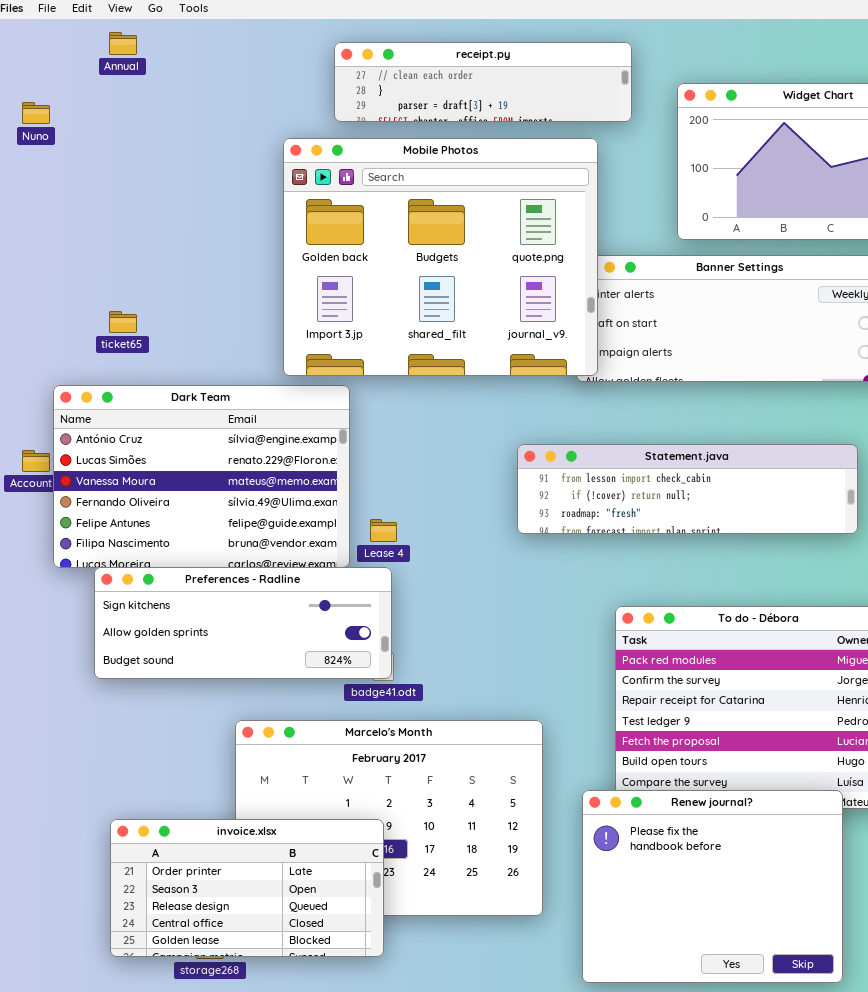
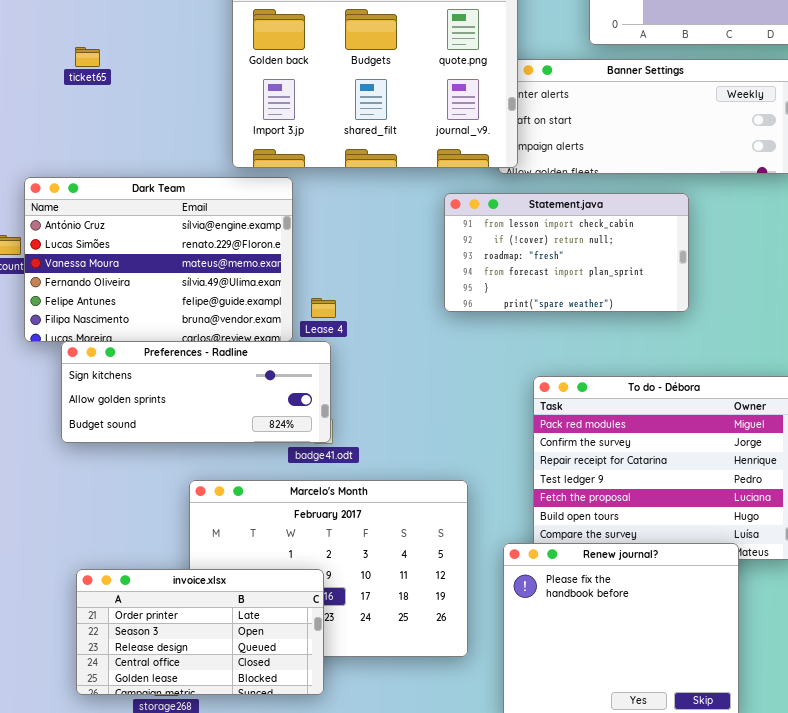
ticket65: [109,311,137,333] -> [75,47,100,67], moved
Statement.java: [517,444,858,534] -> [444,193,689,312], resized

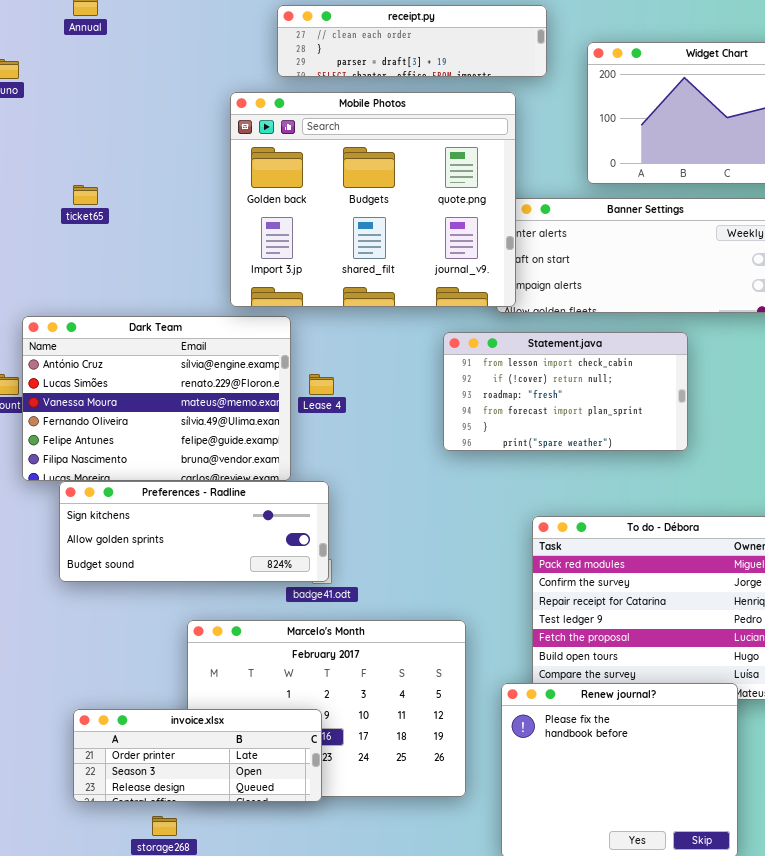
Lease 4: [311,298,336,318] -> [309,374,334,395], moved
invoice.xlsx: [76,569,324,695] -> [73,709,322,802], resized

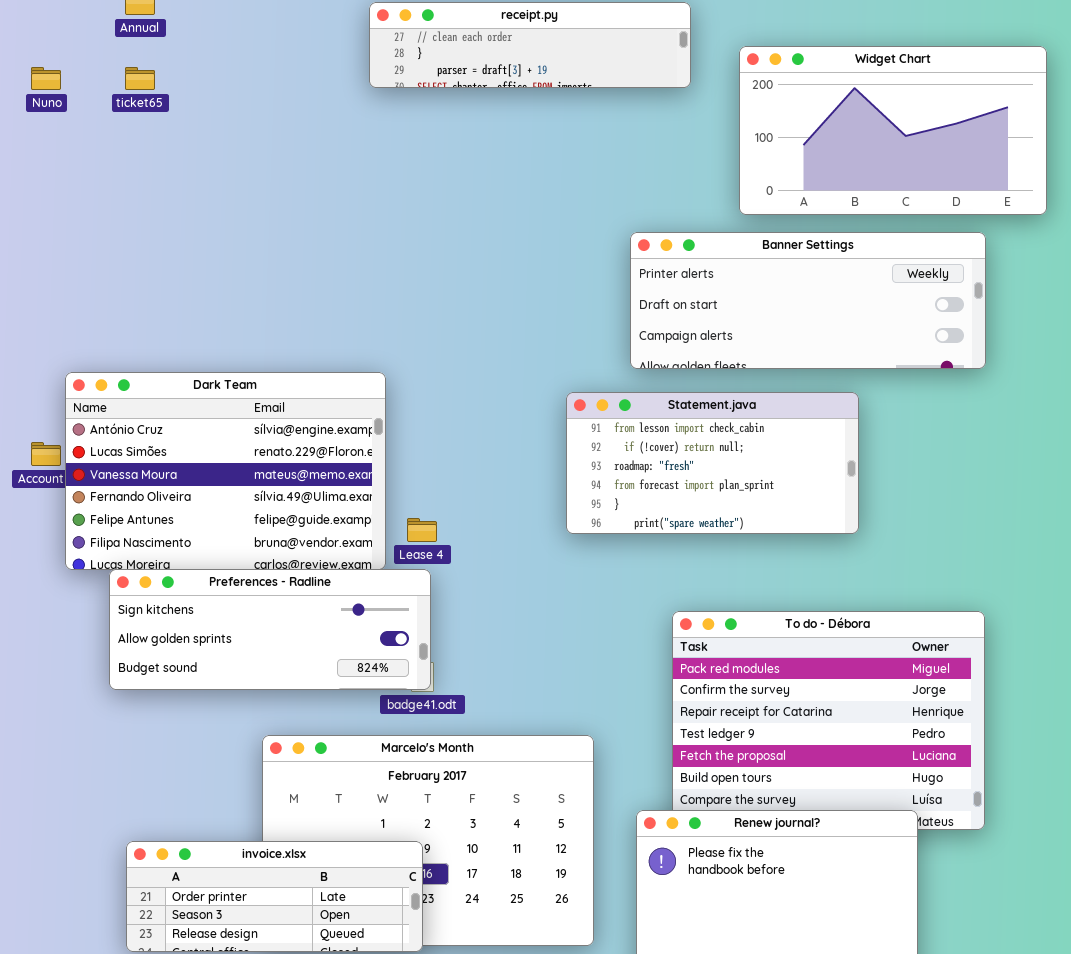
Mobile Photos: [230,92,516,307] -> none, closed
ticket65: [73,185,98,205] -> [125,67,155,90], moved
Lease 4: [309,374,334,395] -> [407,518,437,542], moved

